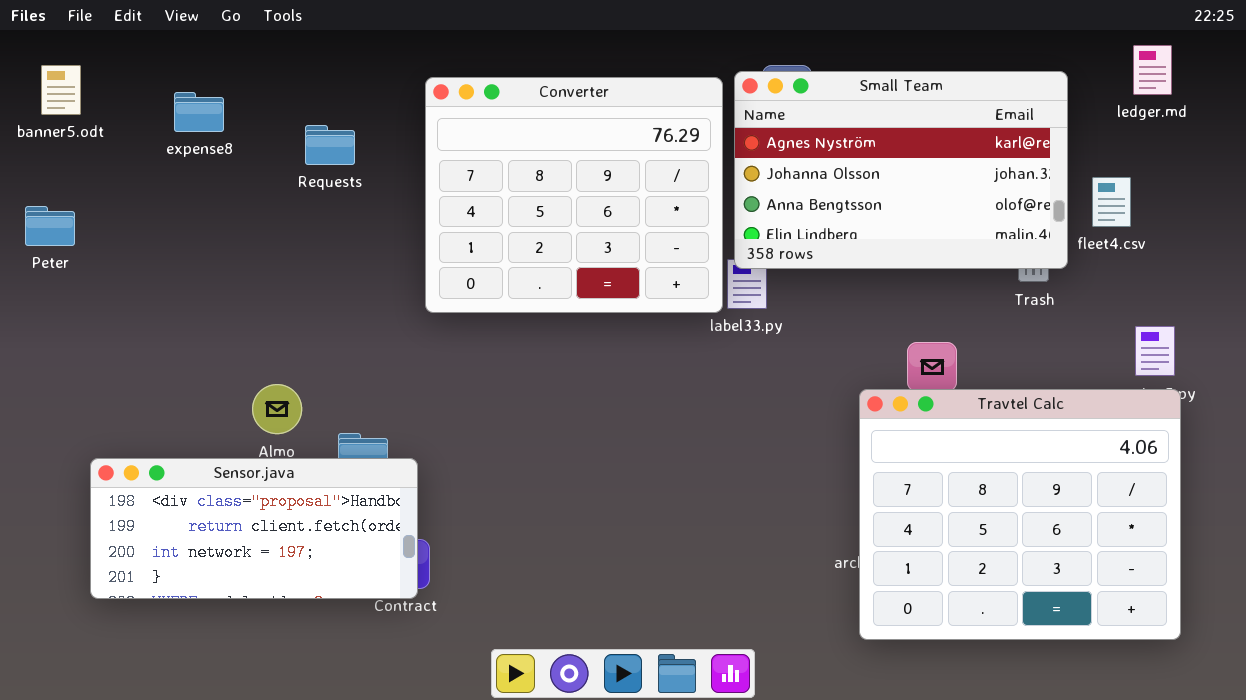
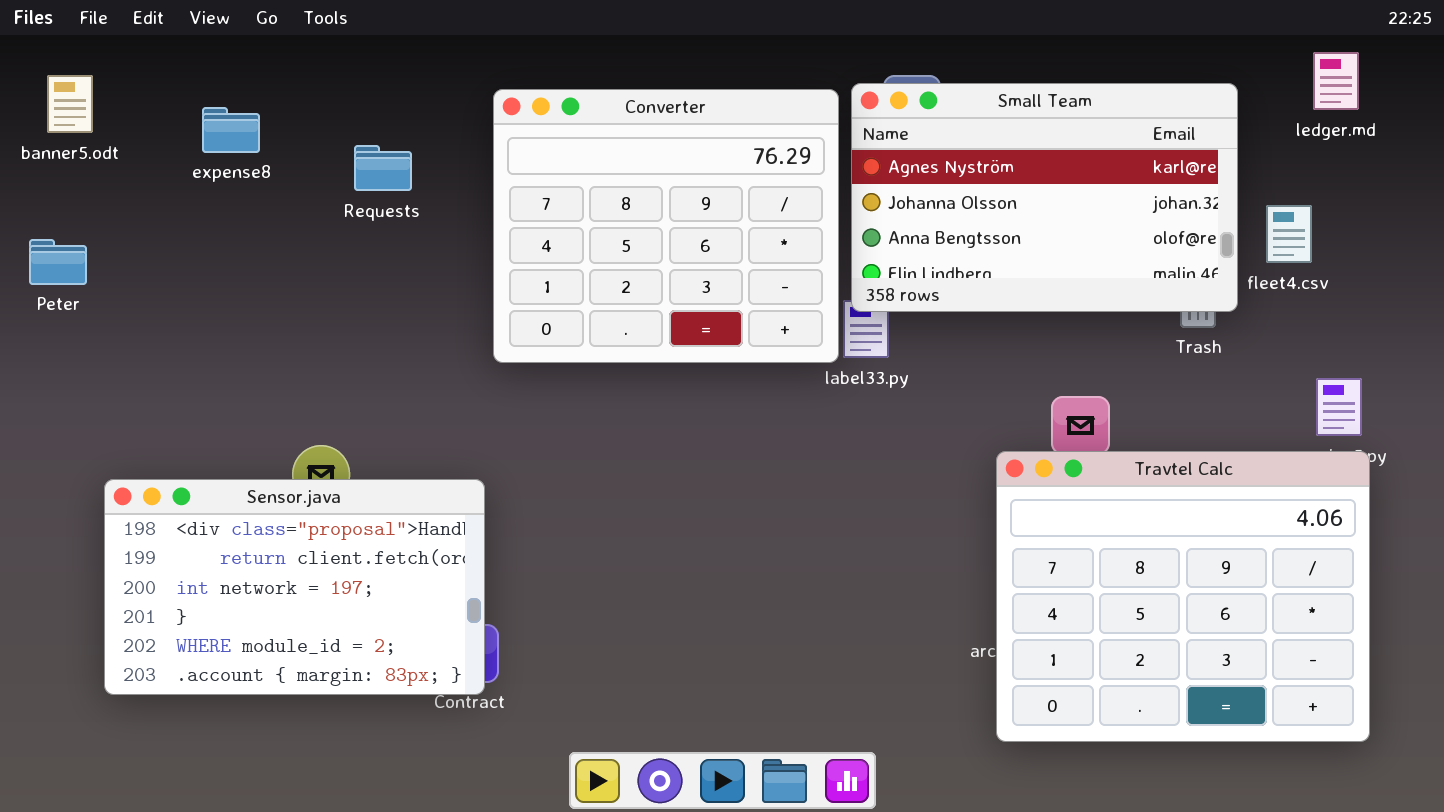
Sensor.java: [90,458,418,599] -> [104,479,485,695], resized

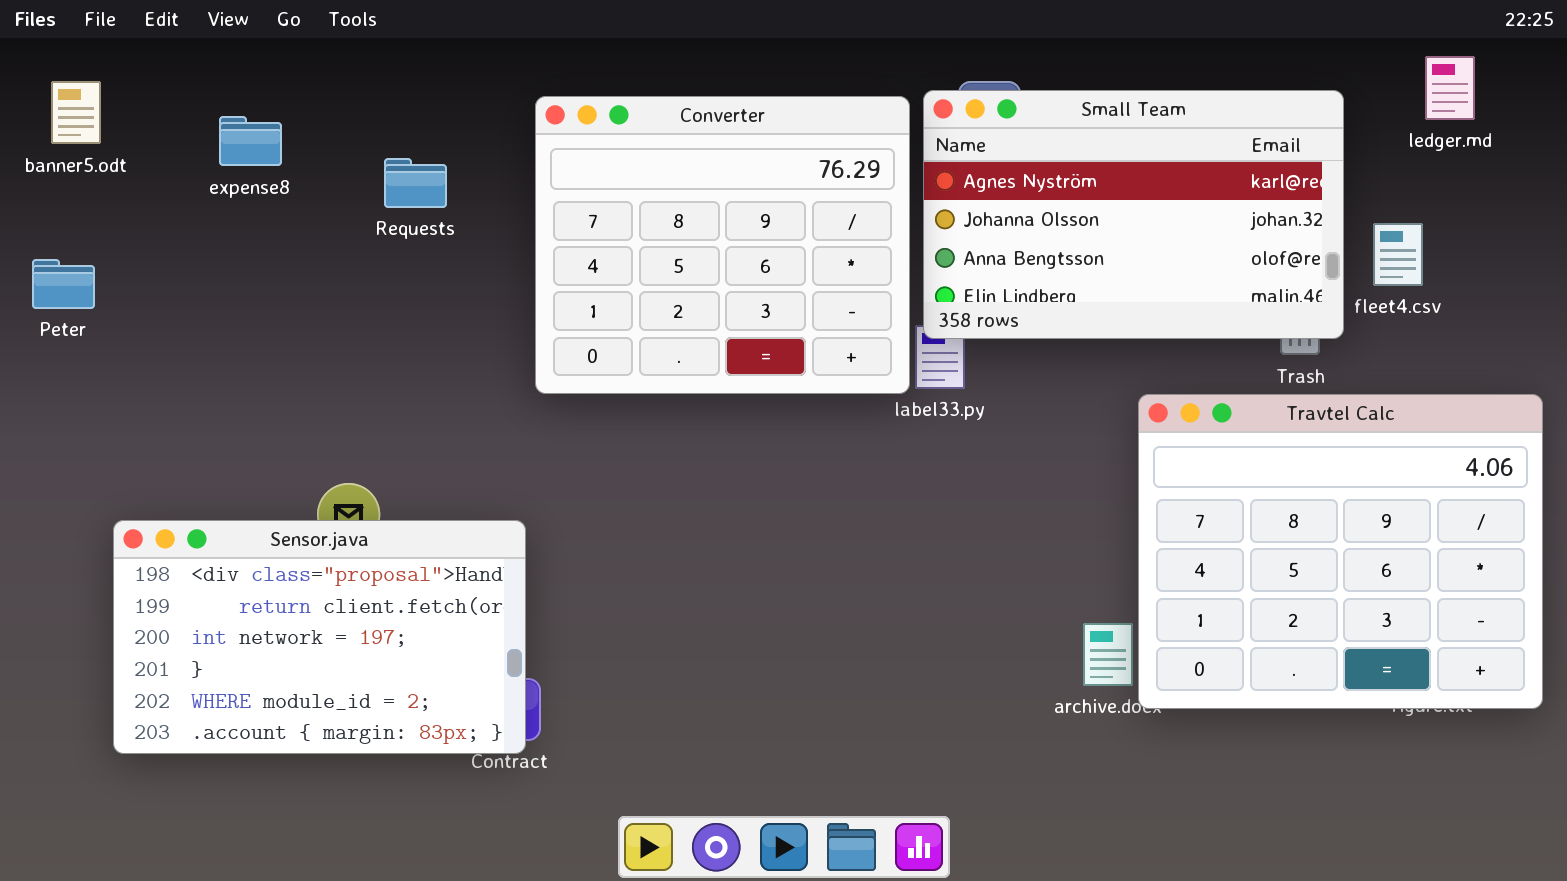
Travtel Calc: [996,451,1370,742] -> [1138,394,1543,709], moved

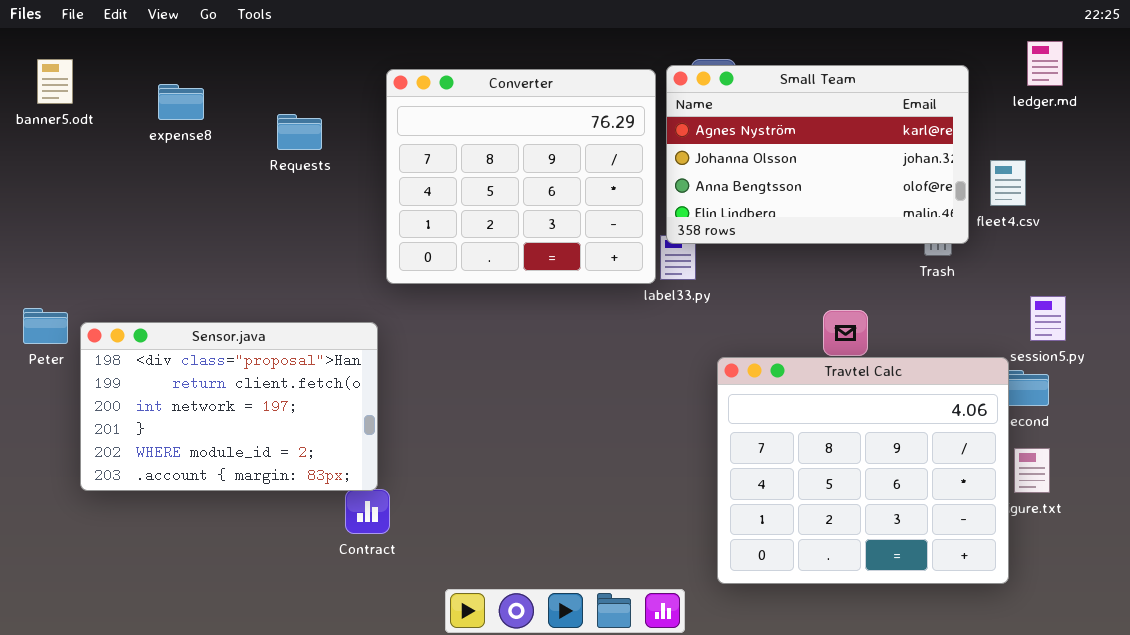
Peter: [32,259,95,309] -> [23,308,68,344], moved
Travtel Calc: [1138,394,1543,709] -> [717,357,1009,584], moved
Sensor.java: [113,520,526,754] -> [80,322,378,491], moved

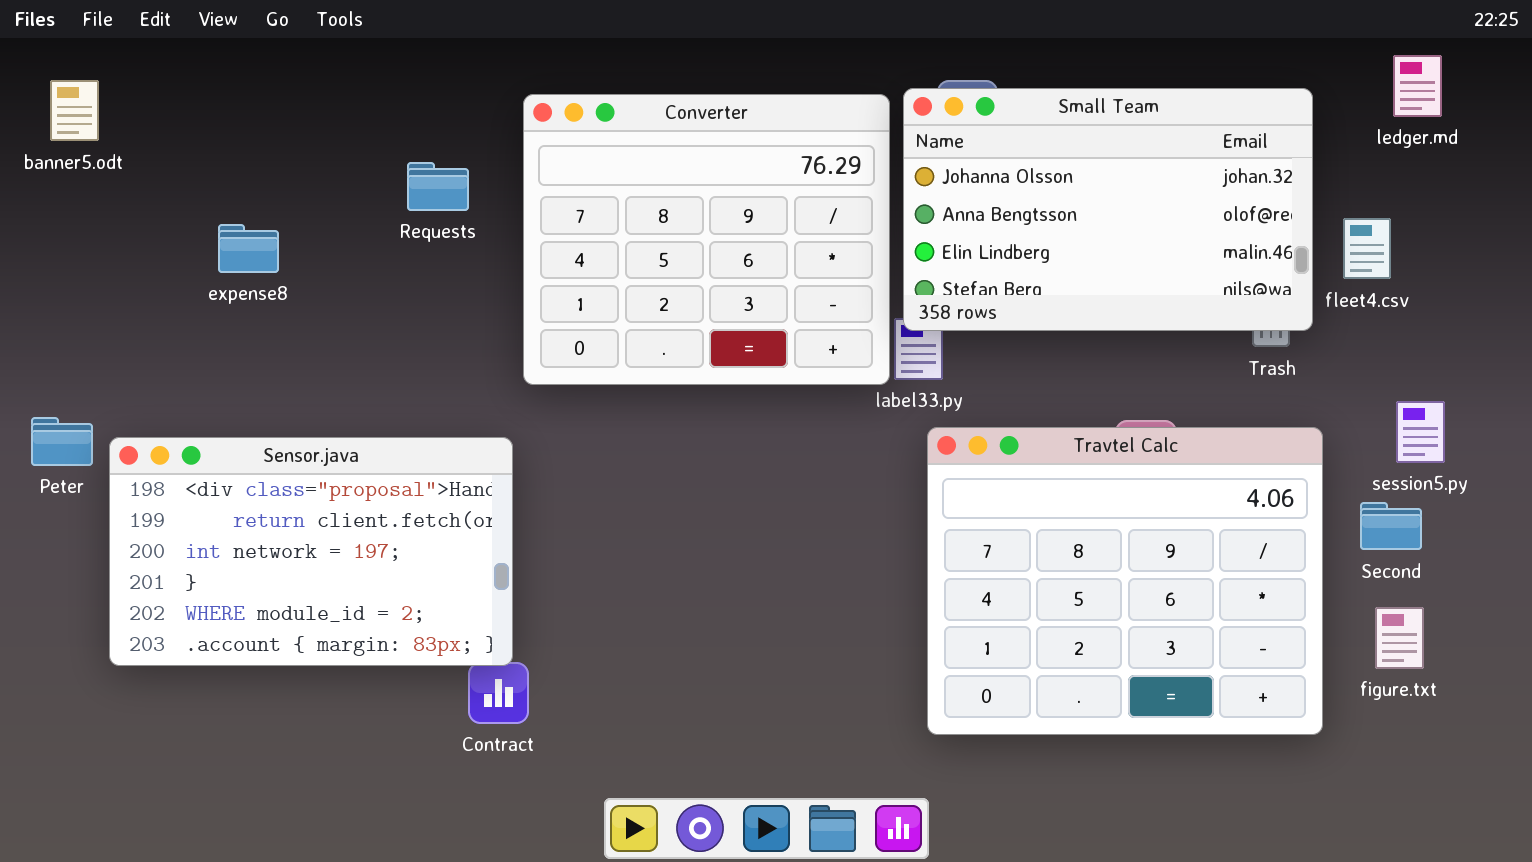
Small Team: [666,65,969,244] -> [903,88,1313,331], scrolled down 1 row
expense8: [158,84,204,120] -> [218,224,279,273], moved
Requests: [277,114,322,150] -> [407,162,469,211], moved
Travtel Calc: [717,357,1009,584] -> [927,427,1323,735], moved

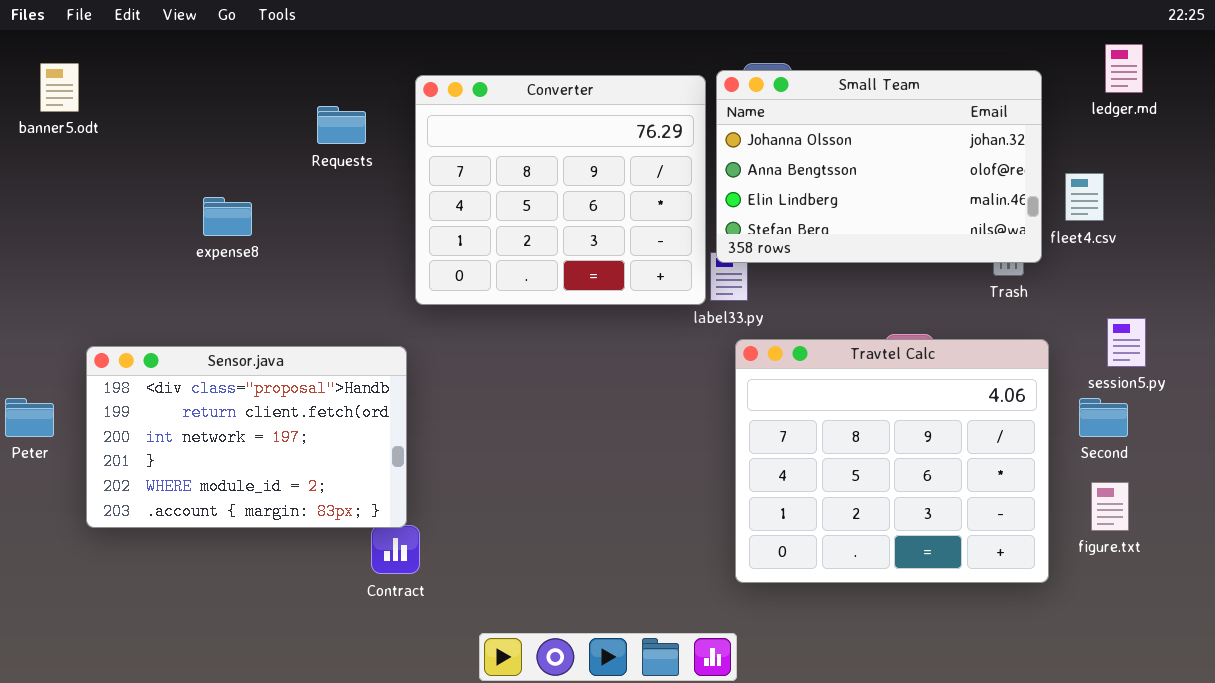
Requests: [407,162,469,211] -> [317,106,366,144], moved
expense8: [218,224,279,273] -> [203,197,252,236], moved
Peter: [31,417,93,466] -> [5,398,54,437], moved

